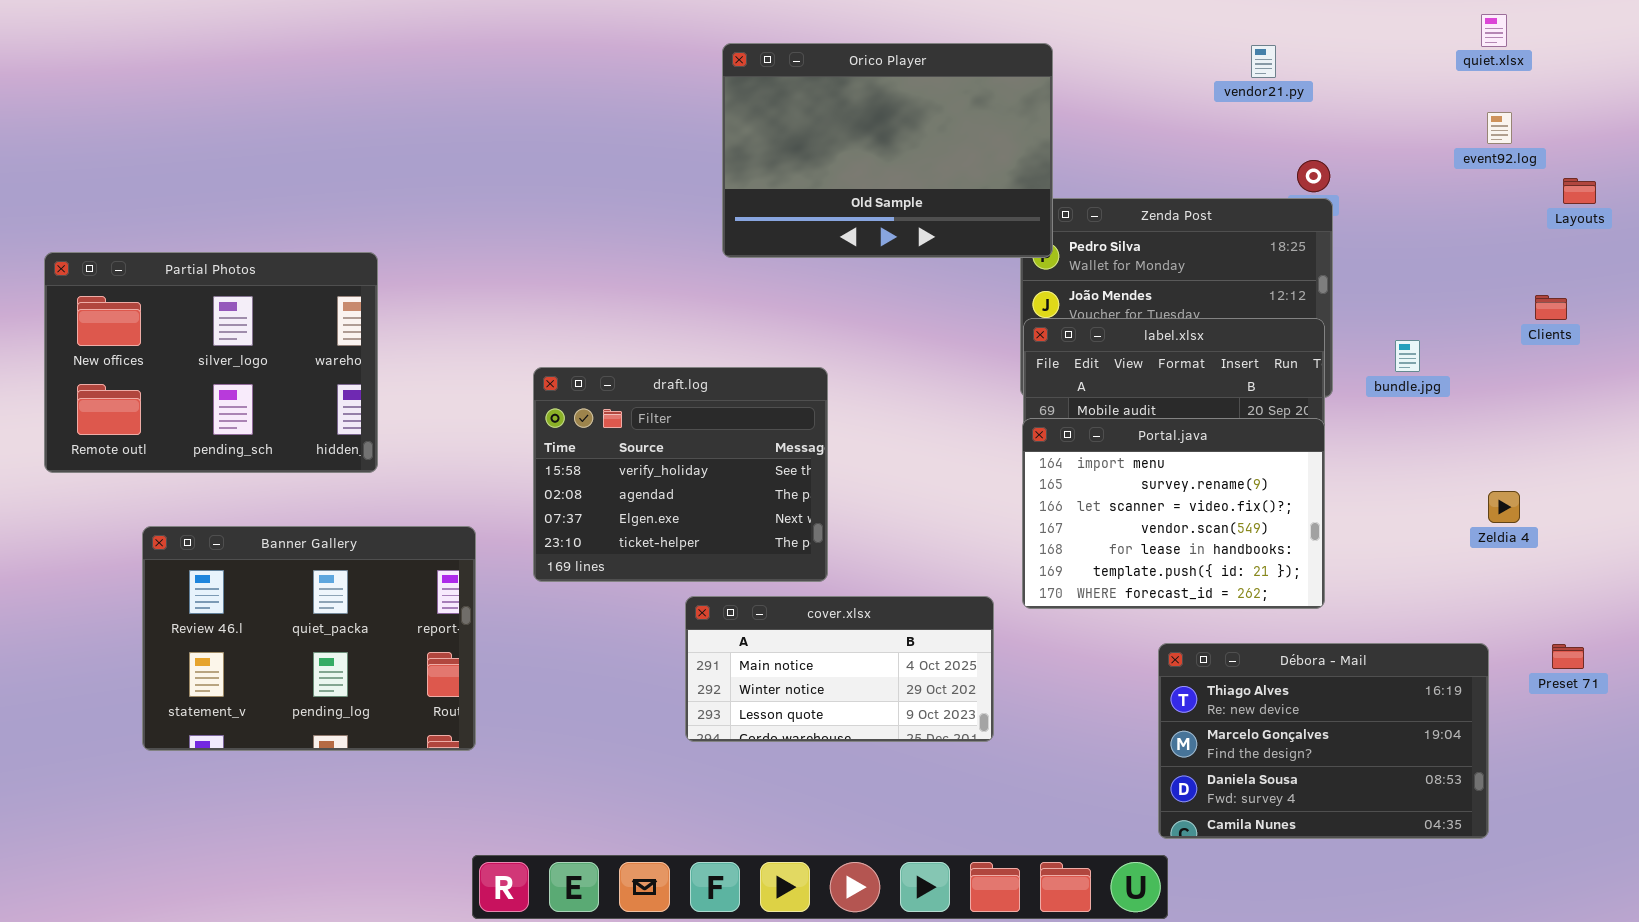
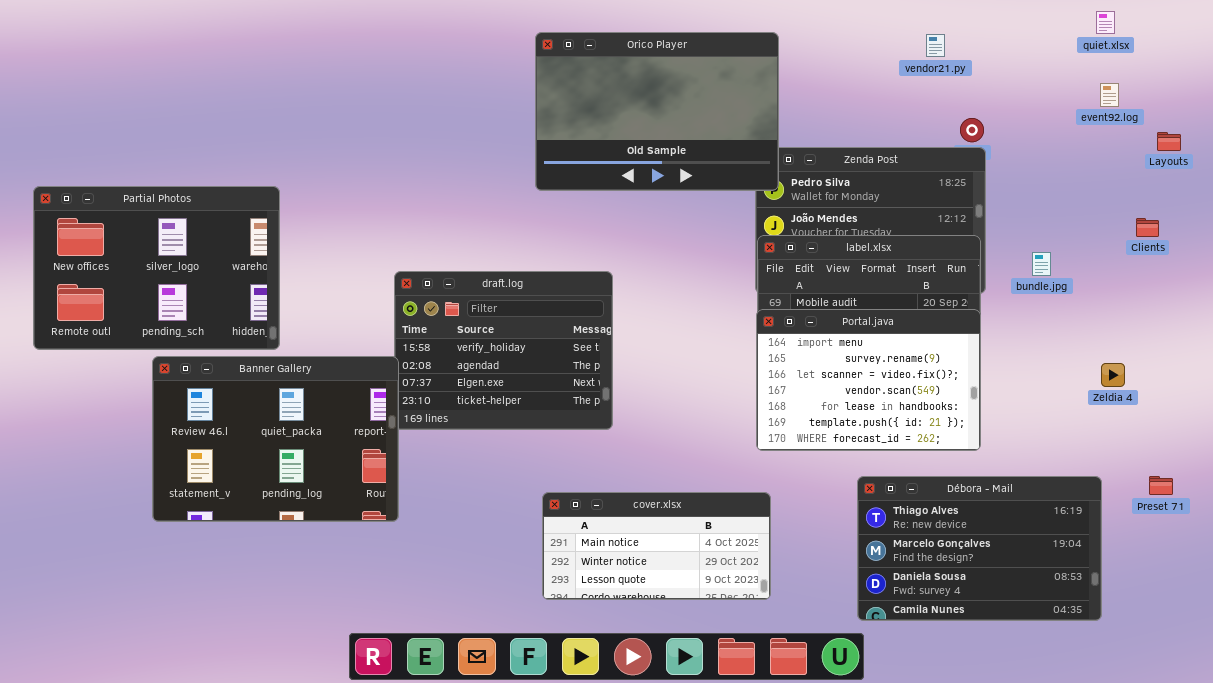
Banner Gallery: [142,526,476,751] -> [152,356,399,522], moved
cover.xlsx: [685,596,994,742] -> [542,492,771,600], moved

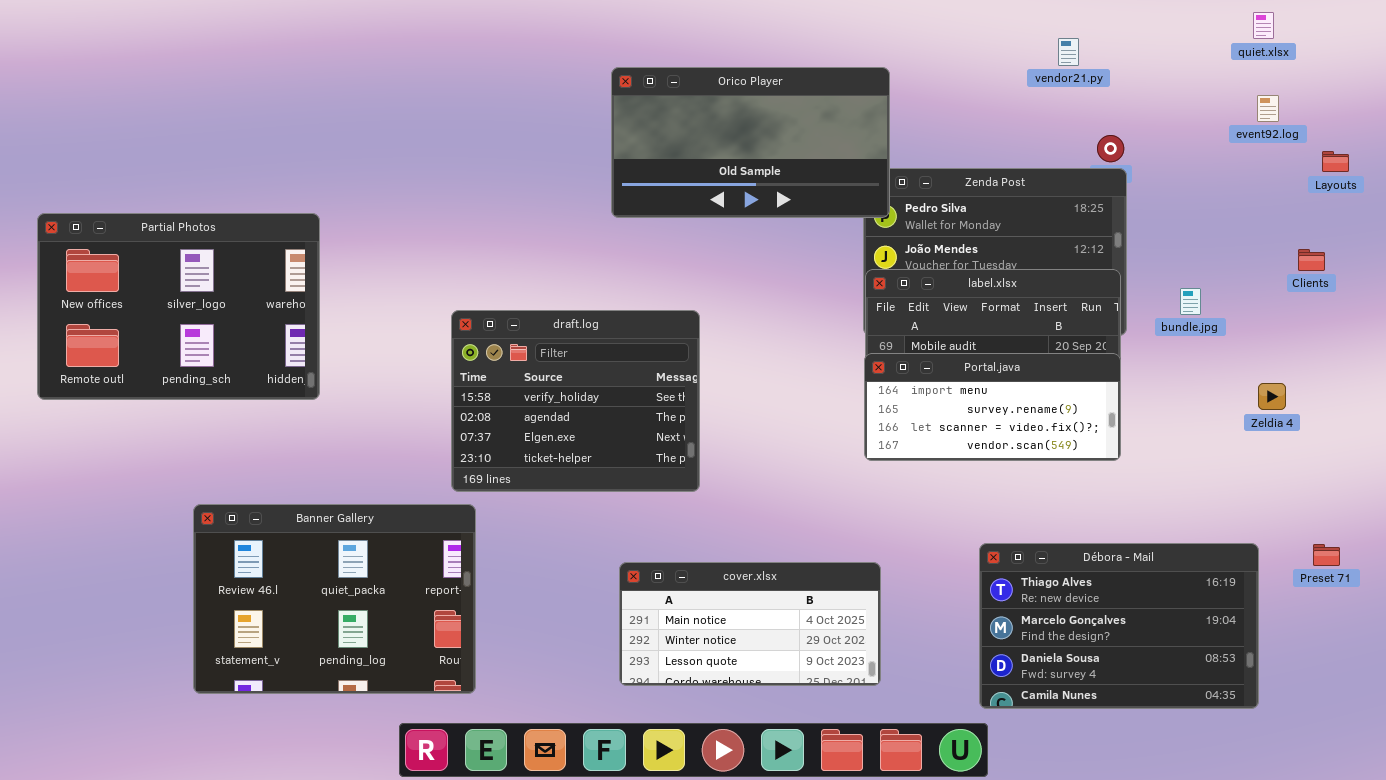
Orico Player: [535,32,779,191] -> [611,67,890,218], resized
Portal.java: [756,309,981,451] -> [864,353,1121,461], resized
Banner Gallery: [152,356,399,522] -> [193,504,476,694], moved
Zeldia 4: [1101,363,1125,387] -> [1258,383,1286,410], moved

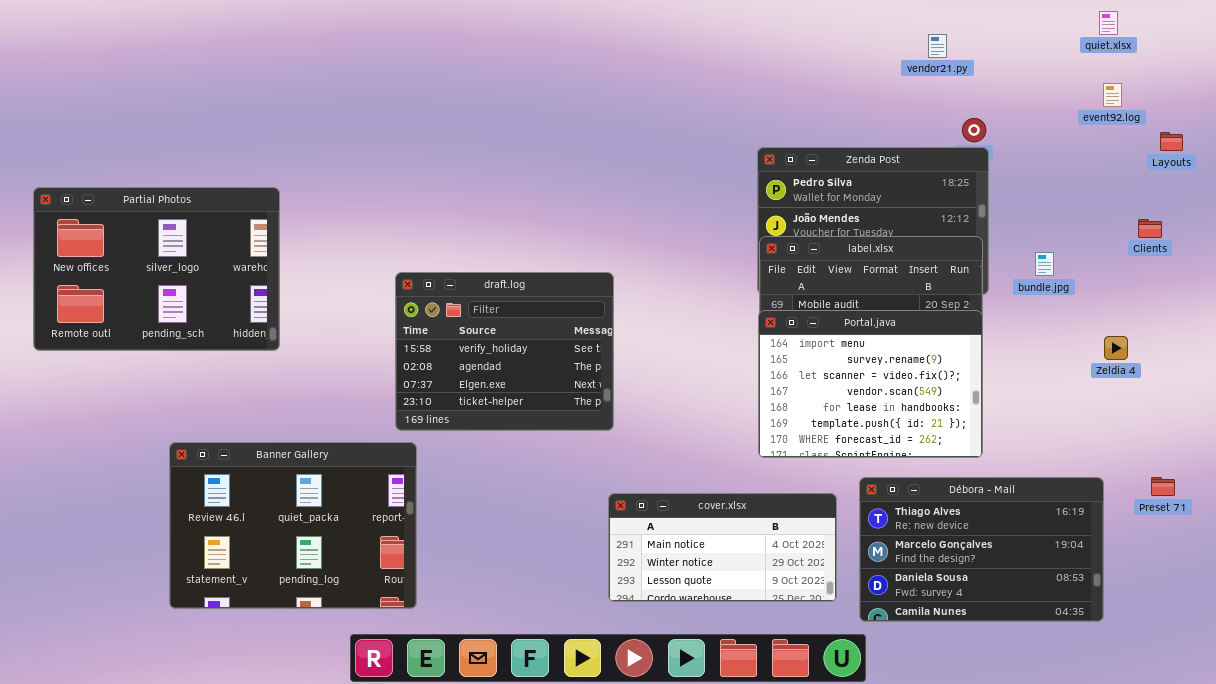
Orico Player: [611,67,890,218] -> none, closed
Portal.java: [864,353,1121,461] -> [758,310,983,458], resized
cover.xlsx: [619,562,881,686] -> [608,493,837,602], moved

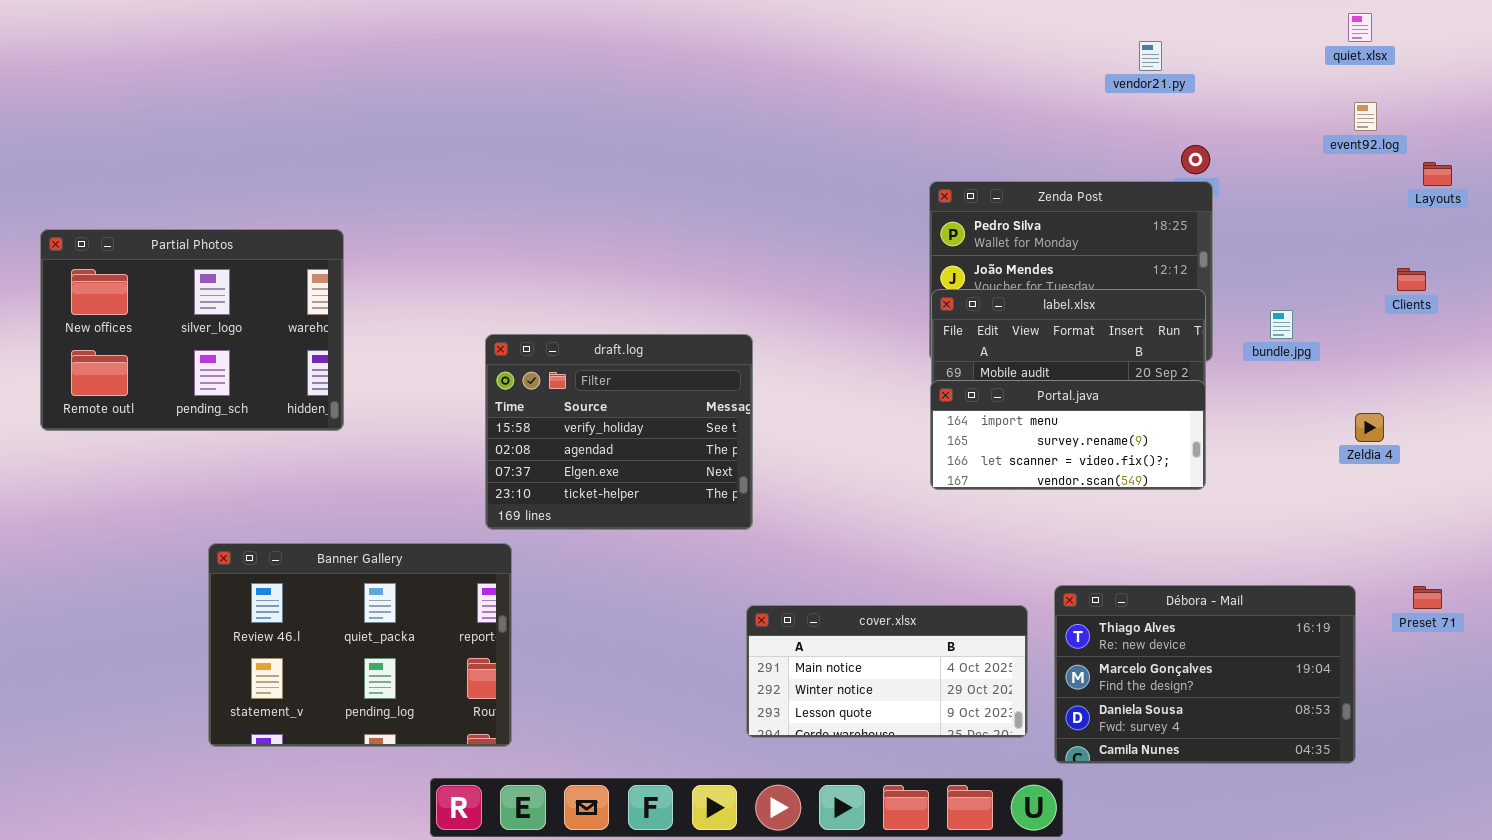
Portal.java: [758,310,983,458] -> [930,380,1206,490], resized

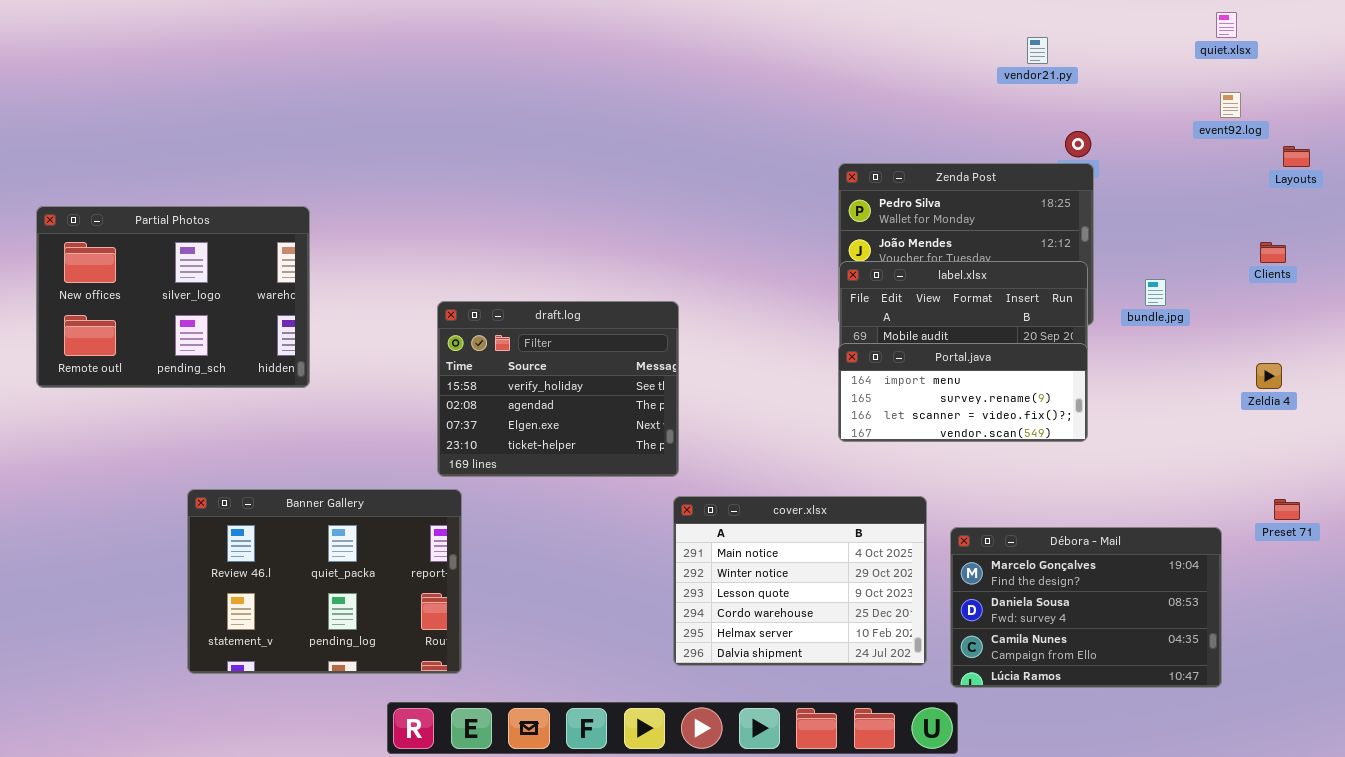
Zeldia 4: [1355,413,1384,442] -> [1256,363,1282,389], moved
Débora - Mail: [1054,585,1356,764] -> [950,527,1222,688], scrolled down 1 row
Preset 71: [1413,586,1442,609] -> [1274,499,1300,520], moved
cover.xlsx: [746,605,1028,738] -> [673,496,927,666], resized

